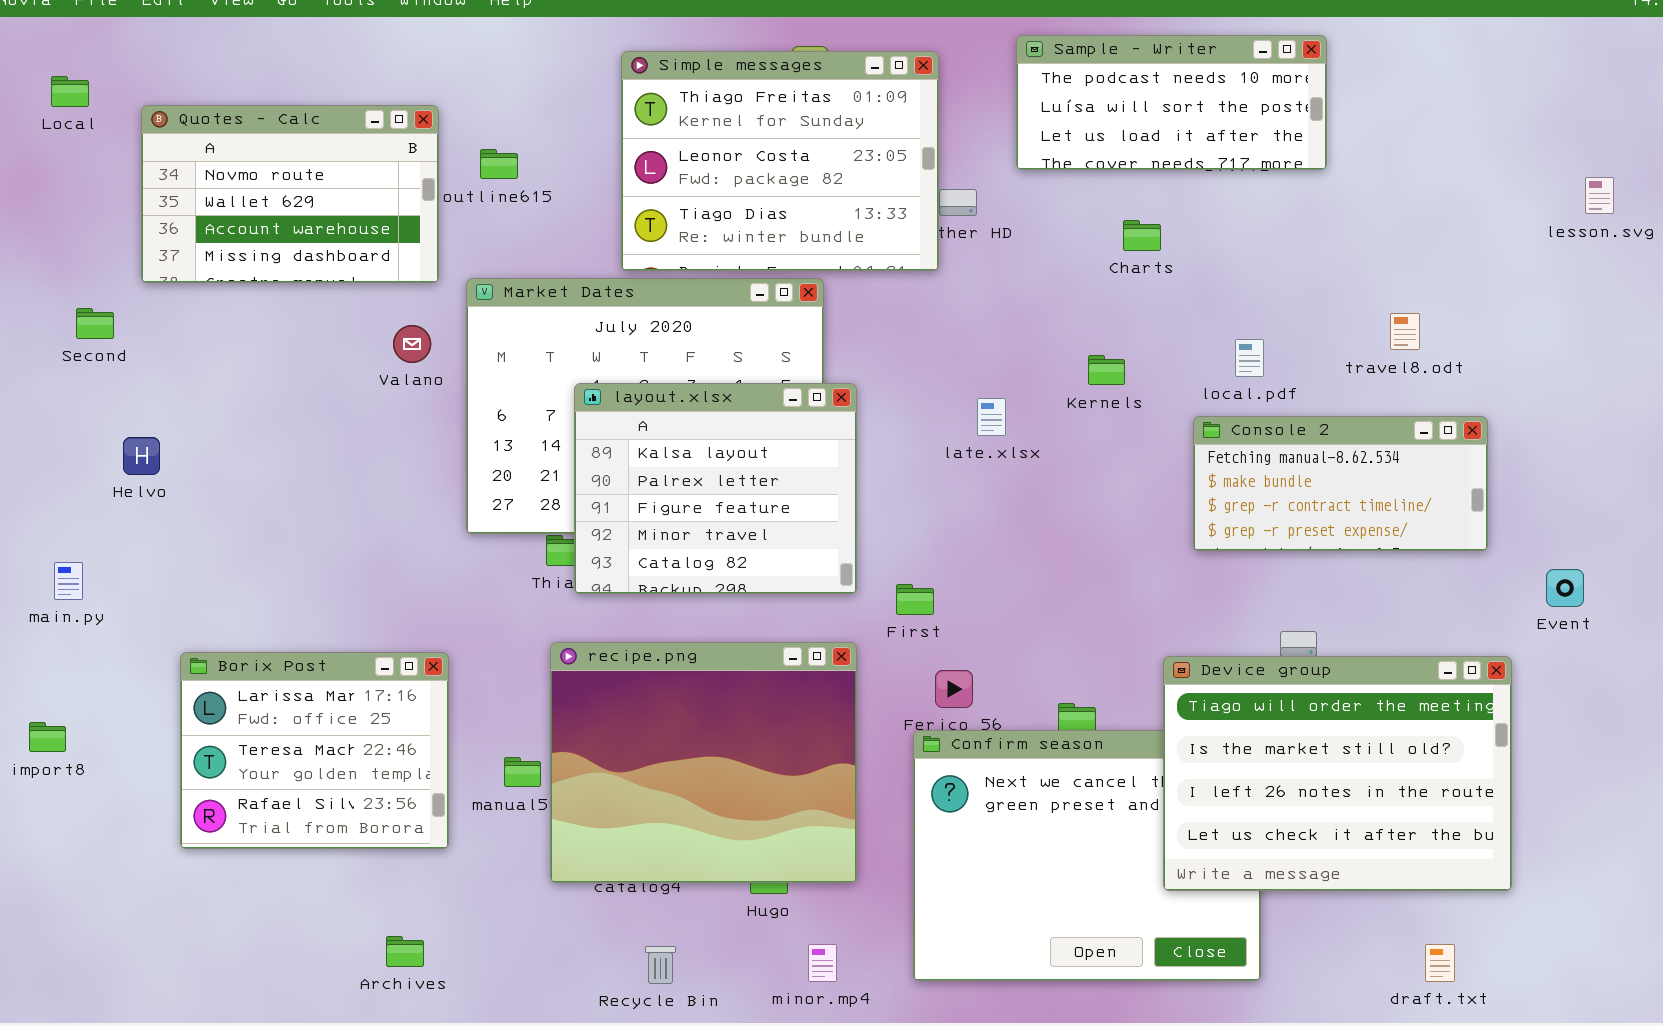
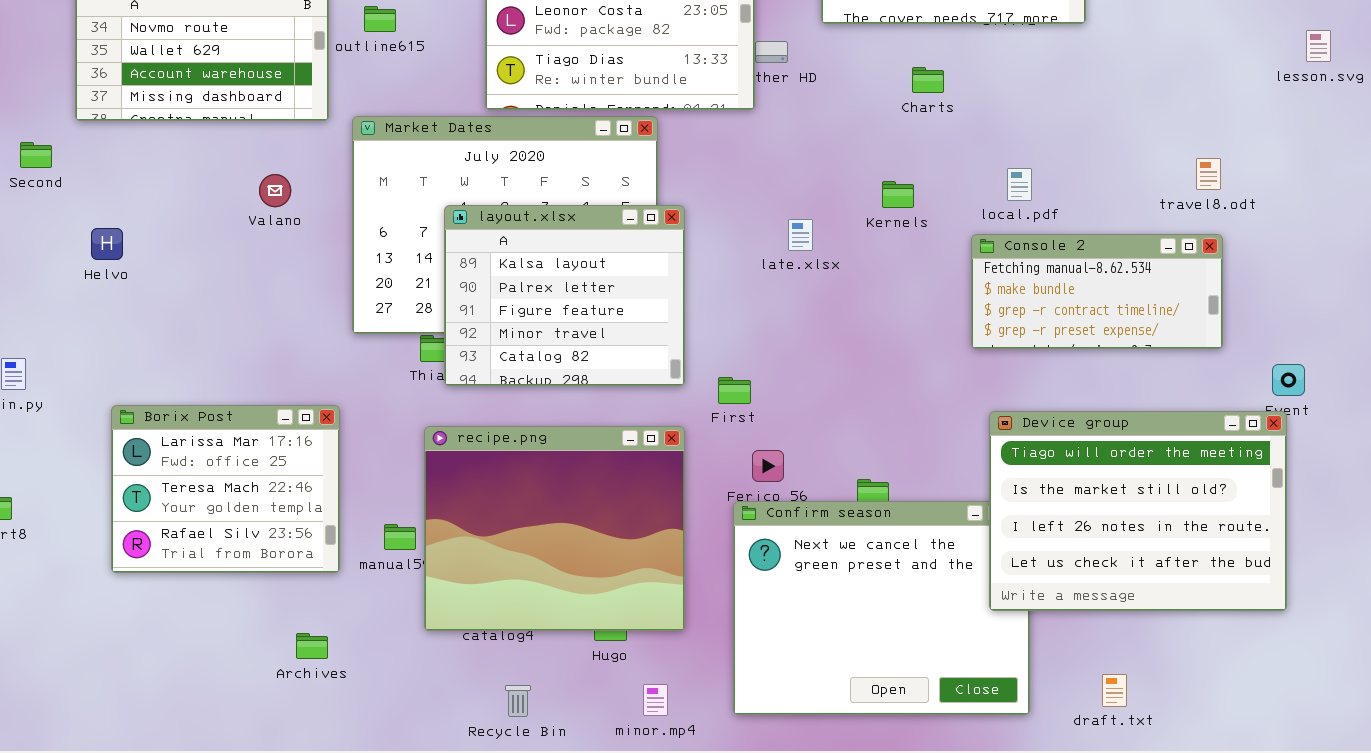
travel8.odt: [1390,313,1420,350] -> [1196,158,1221,190], moved
Valano: [393,325,431,363] -> [259,174,291,207], moved
Helvo: [123,437,160,475] -> [91,228,123,260], moved
Borix Post: [180,652,449,849] -> [111,405,340,573], moved
Device group: [1163,656,1512,891] -> [989,411,1287,611], moved
Archives: [386,936,424,967] -> [296,633,328,659], moved
draft.txt: [1425,944,1455,982] -> [1102,674,1127,707], moved

